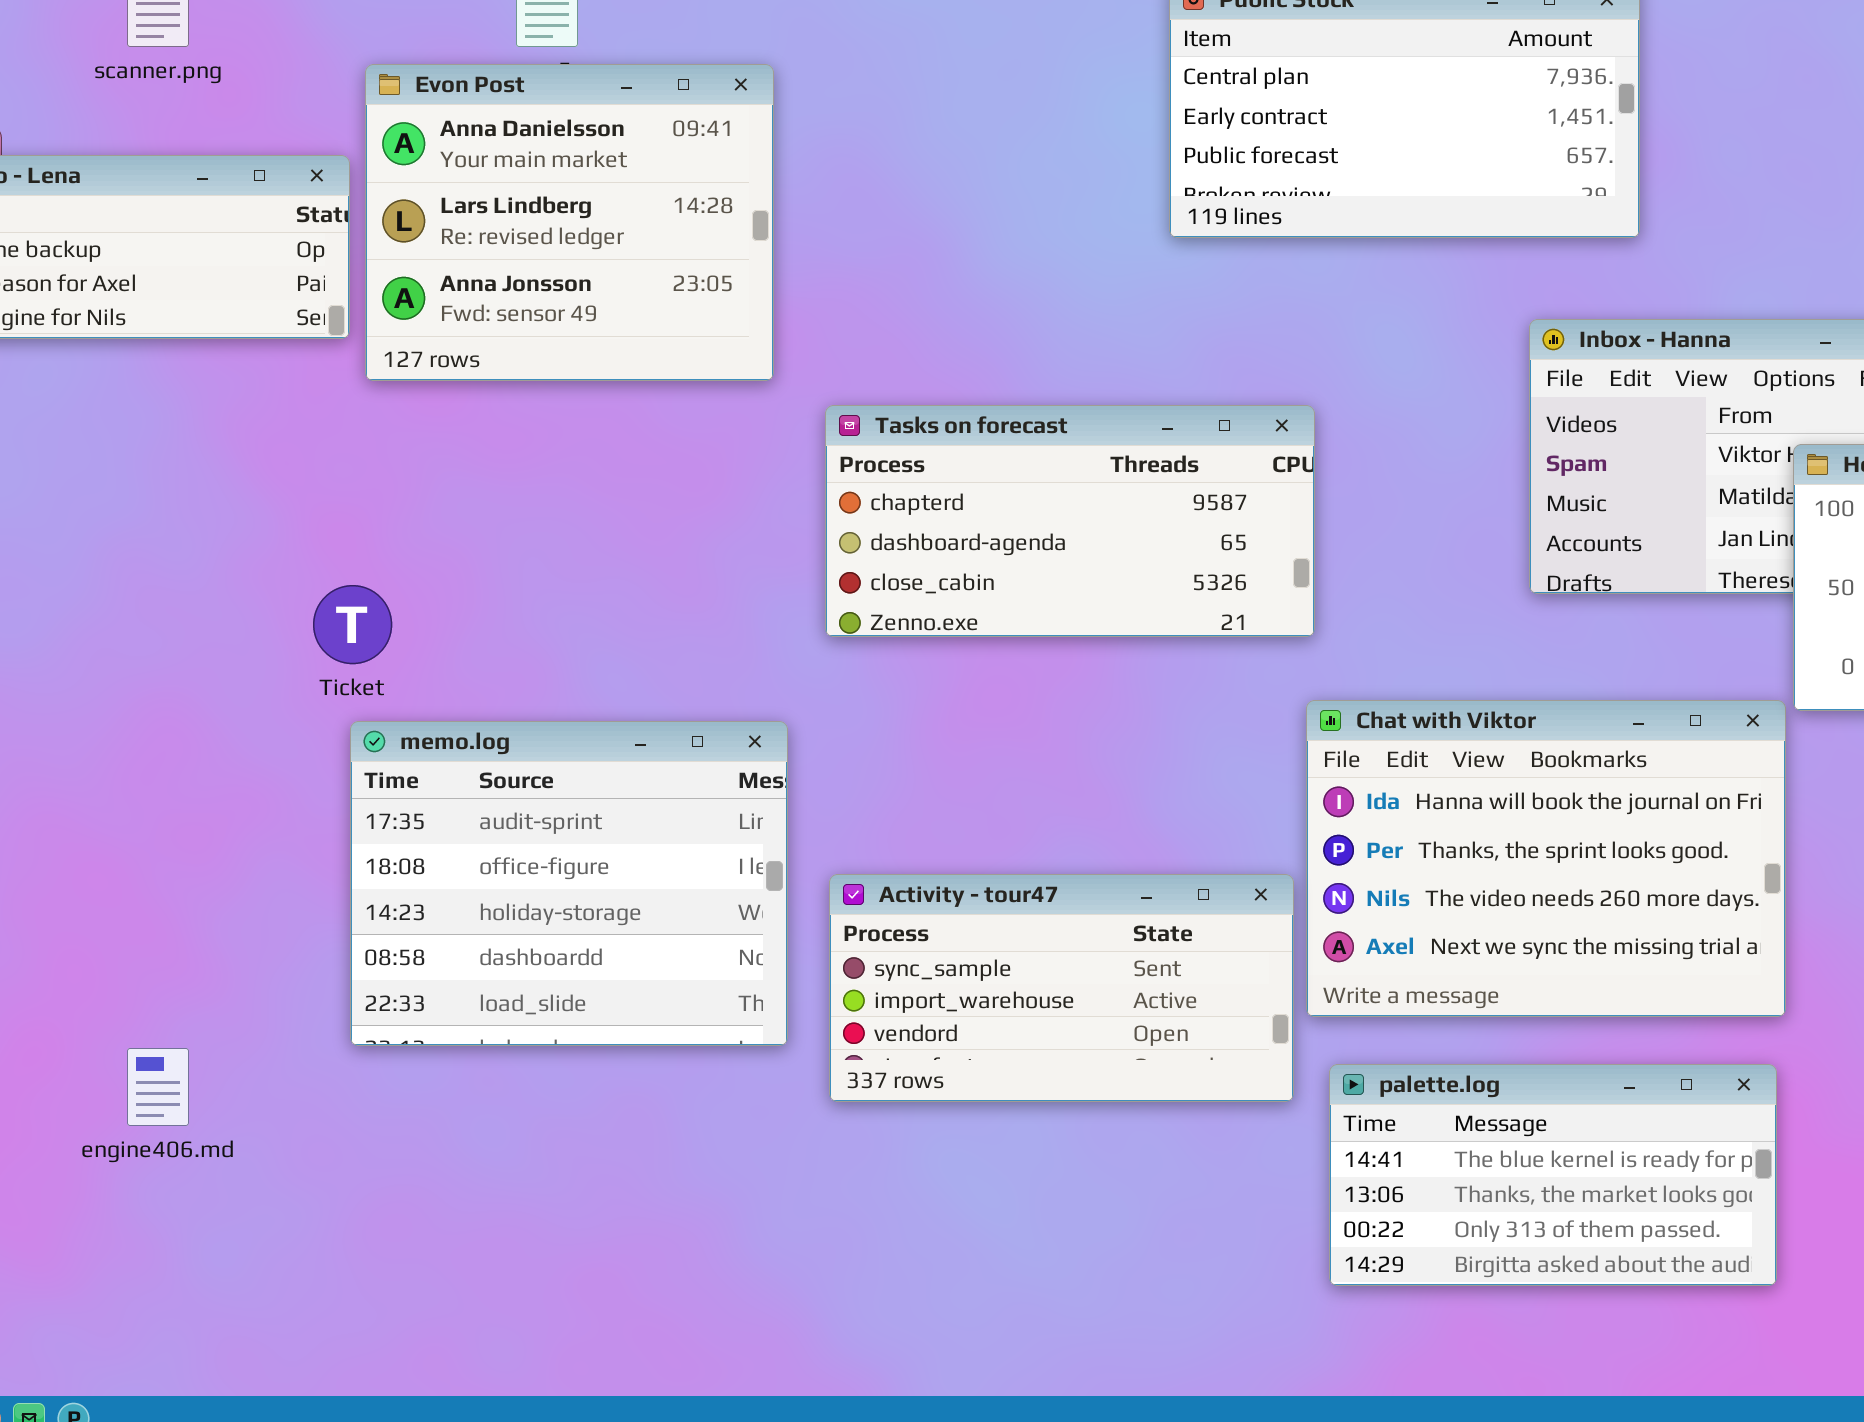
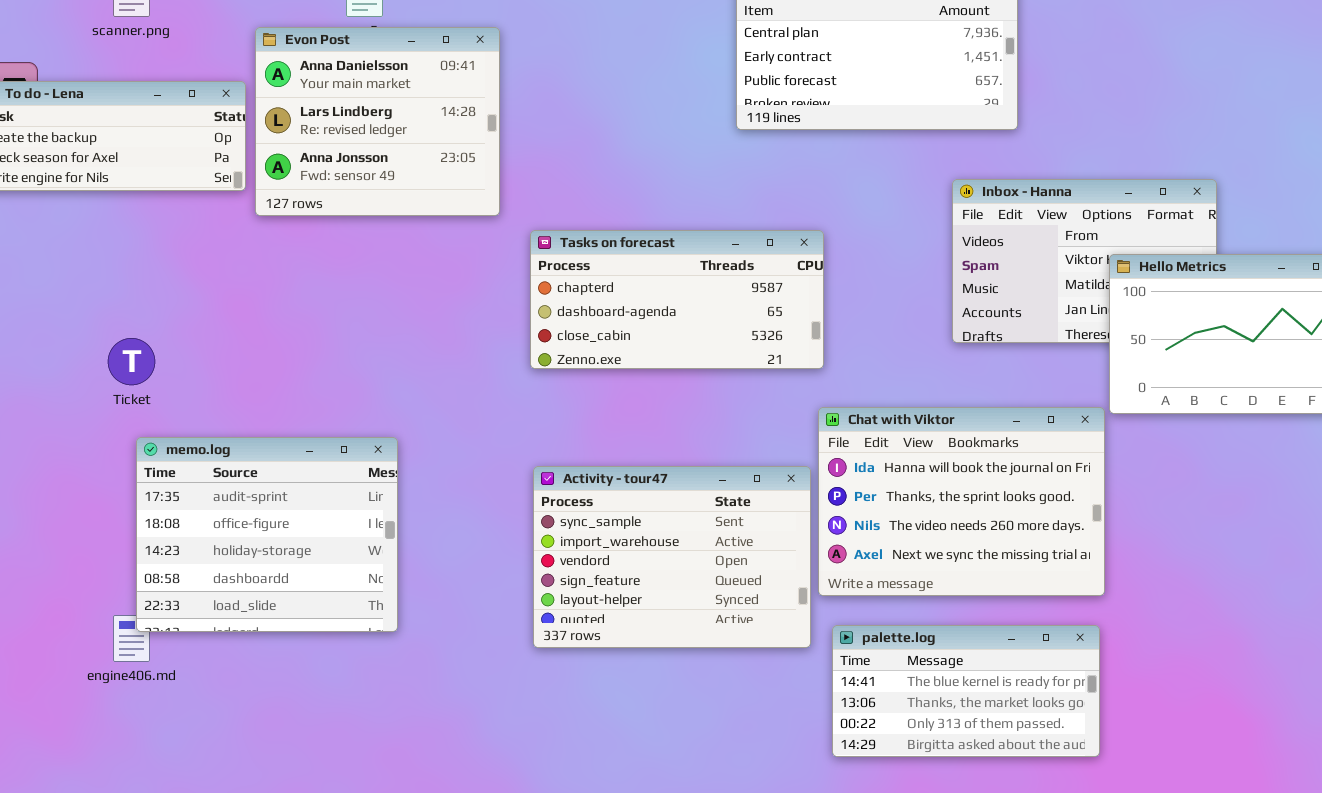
Ticket: [313,585,392,664] -> [108,338,155,385], moved
memo.log: [350,721,788,1046] -> [136,437,398,632], moved
Activity - tour47: [829,874,1294,1102] -> [533,466,811,648], resized

